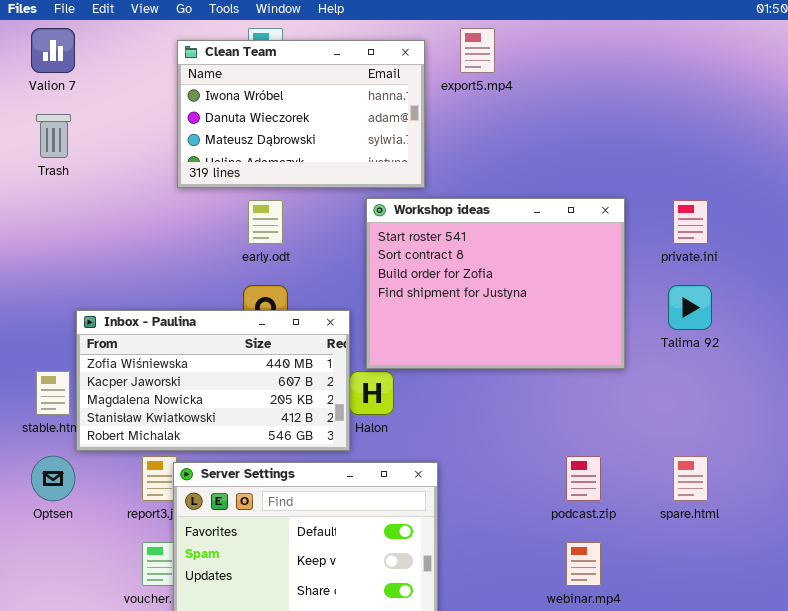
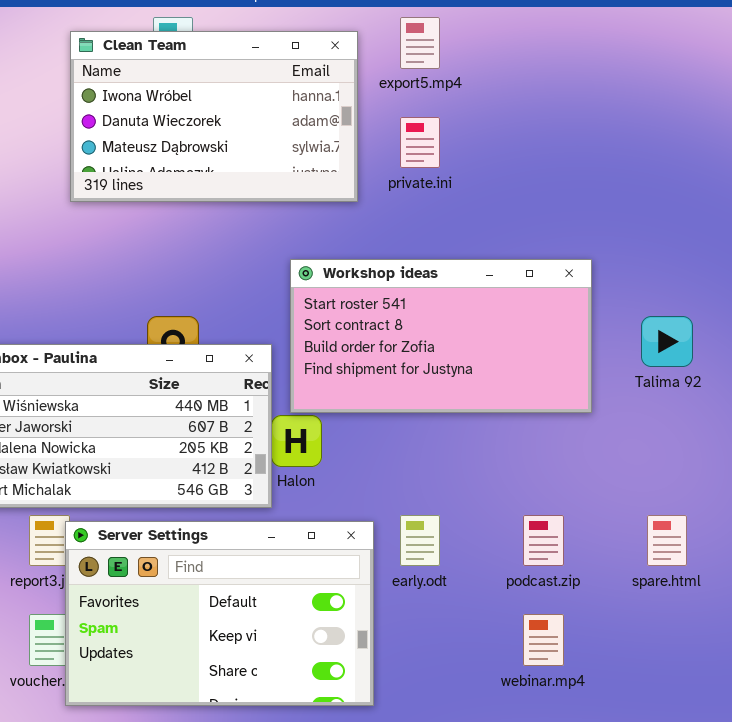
Workshop ideas: [366,198,625,369] -> [290,259,592,413], resized
early.odt: [248,200,283,244] -> [400,515,440,566], moved
private.ini: [673,200,708,244] -> [400,117,440,168], moved

